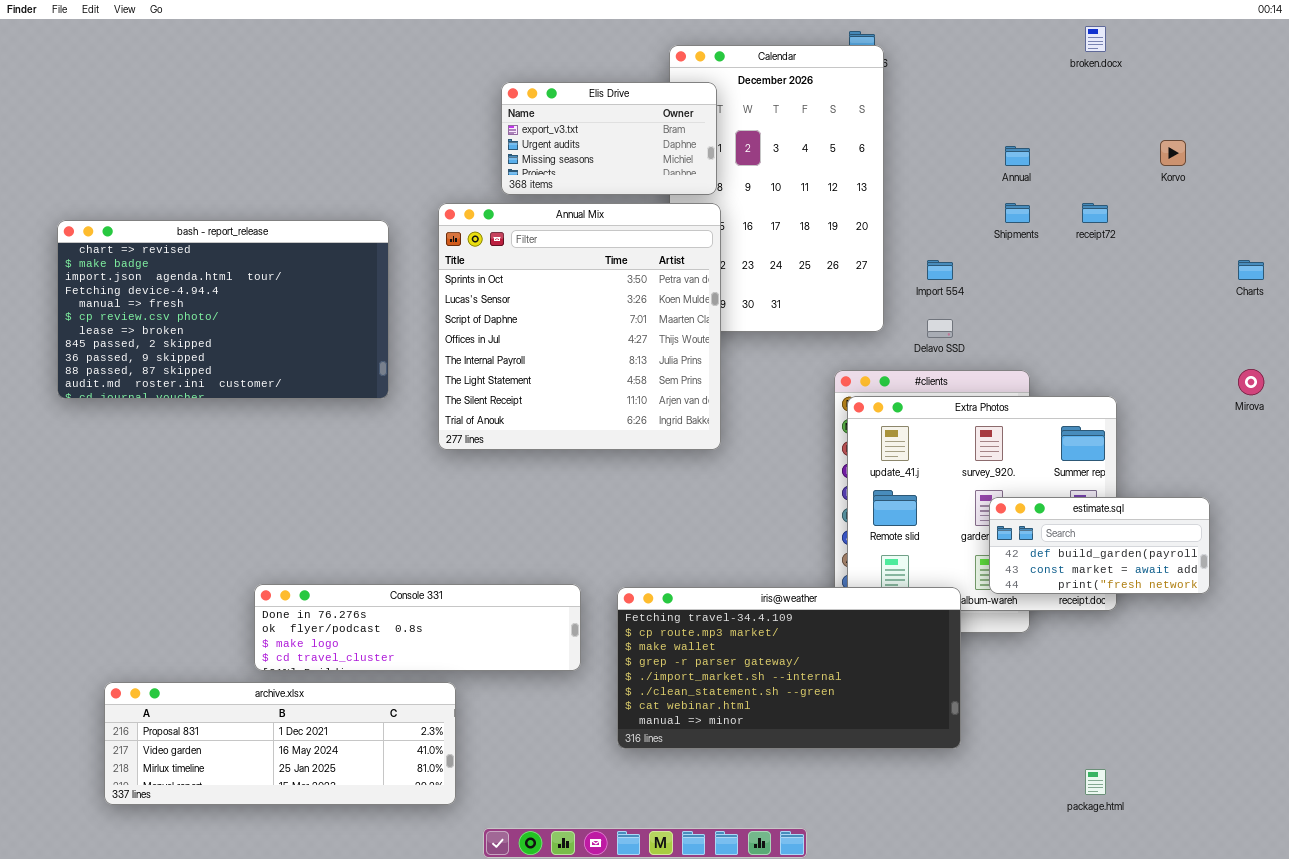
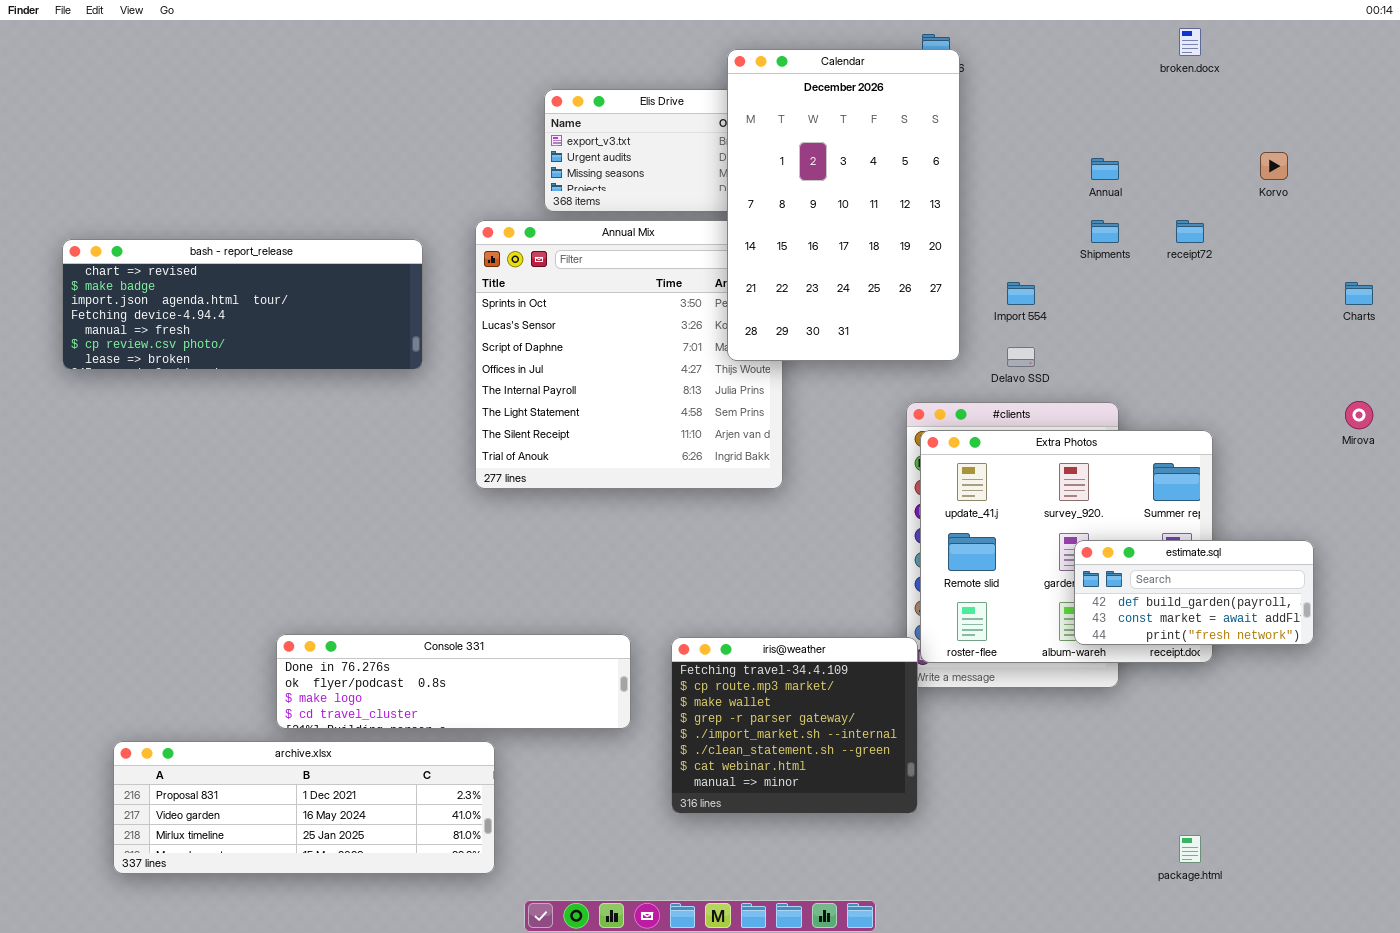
Calendar: [669,45,884,332] -> [727,49,960,361], raised
bash - report_release: [57,220,389,399] -> [62,239,423,370], resized
iris@weather: [617,587,961,749] -> [671,637,918,814], resized

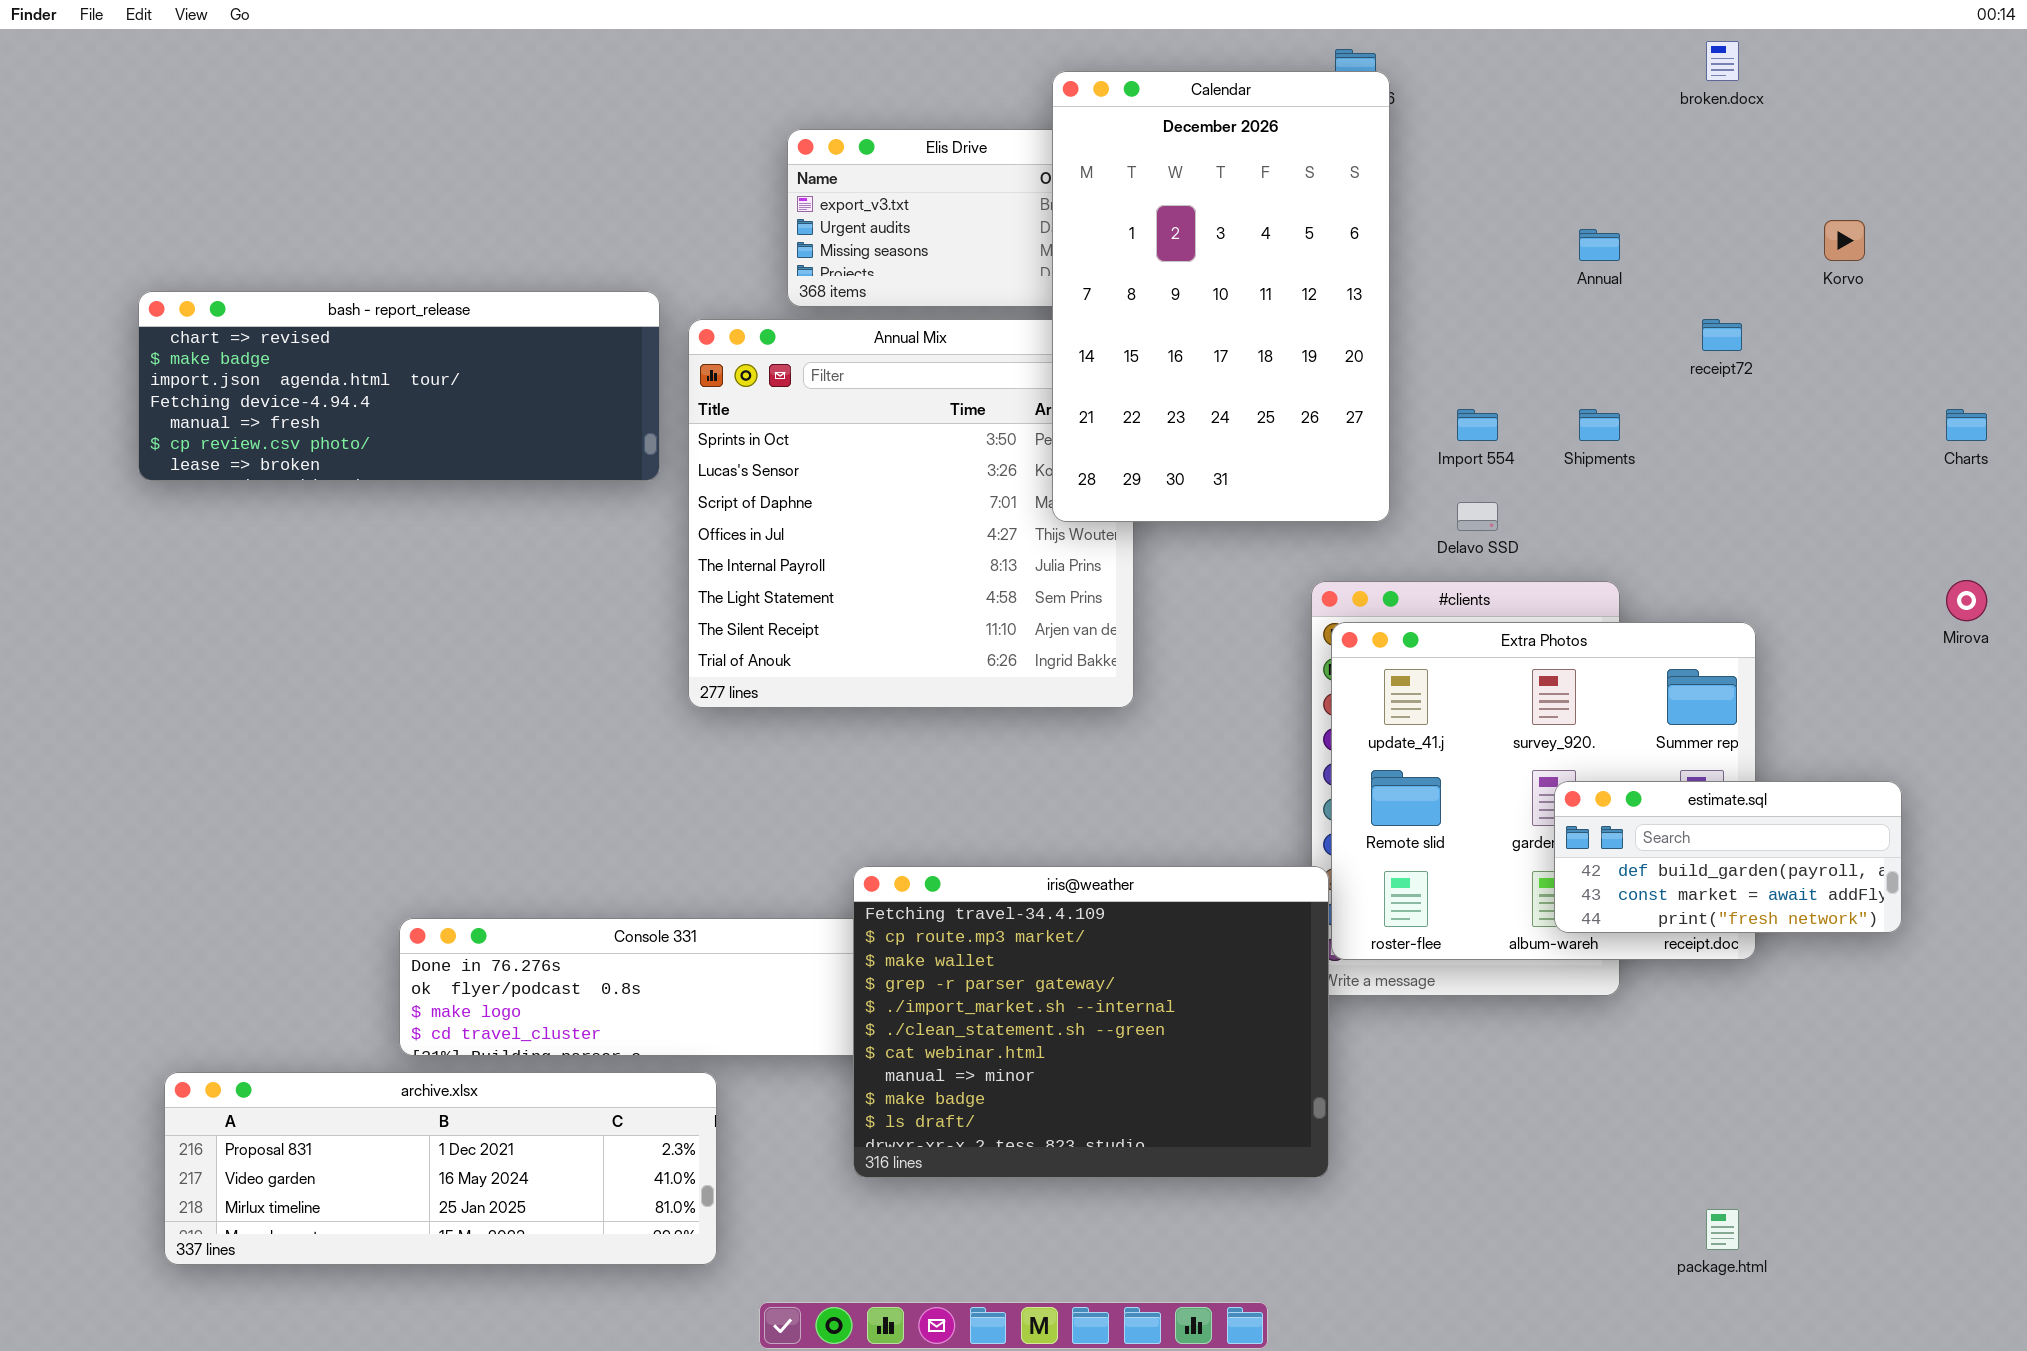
Shipments: [1091,220,1119,243] -> [1579,409,1620,441], moved
bash - report_release: [62,239,423,370] -> [138,291,660,481], moved
iris@weather: [671,637,918,814] -> [853,866,1329,1178], resized

